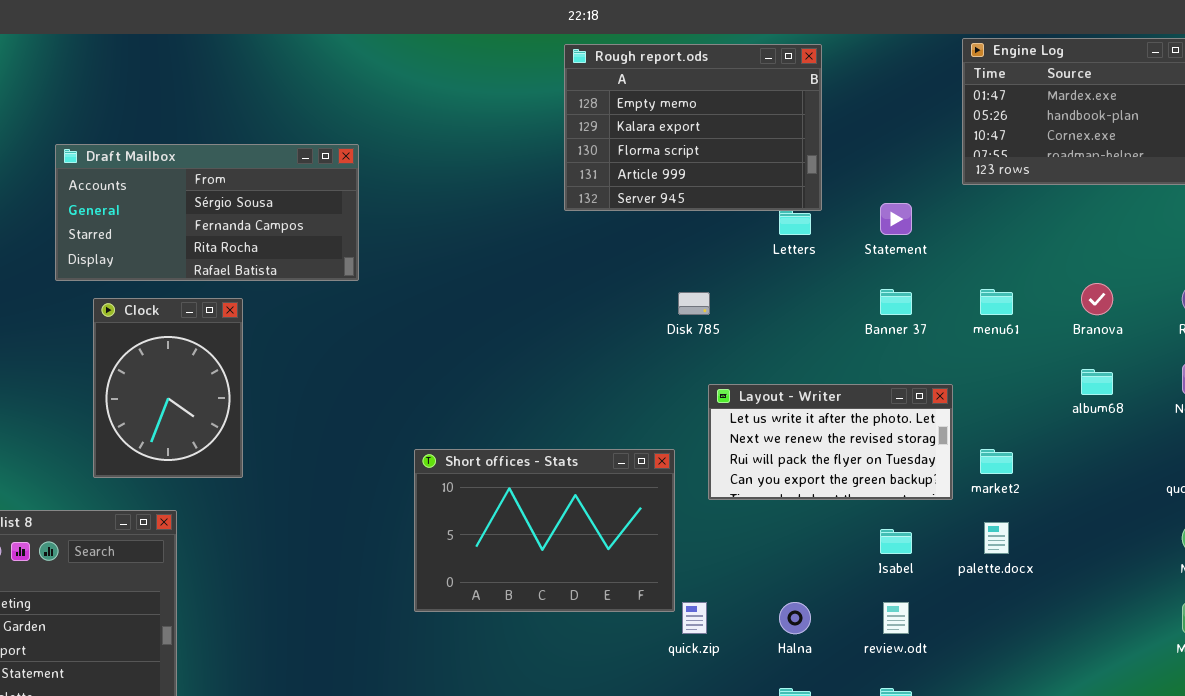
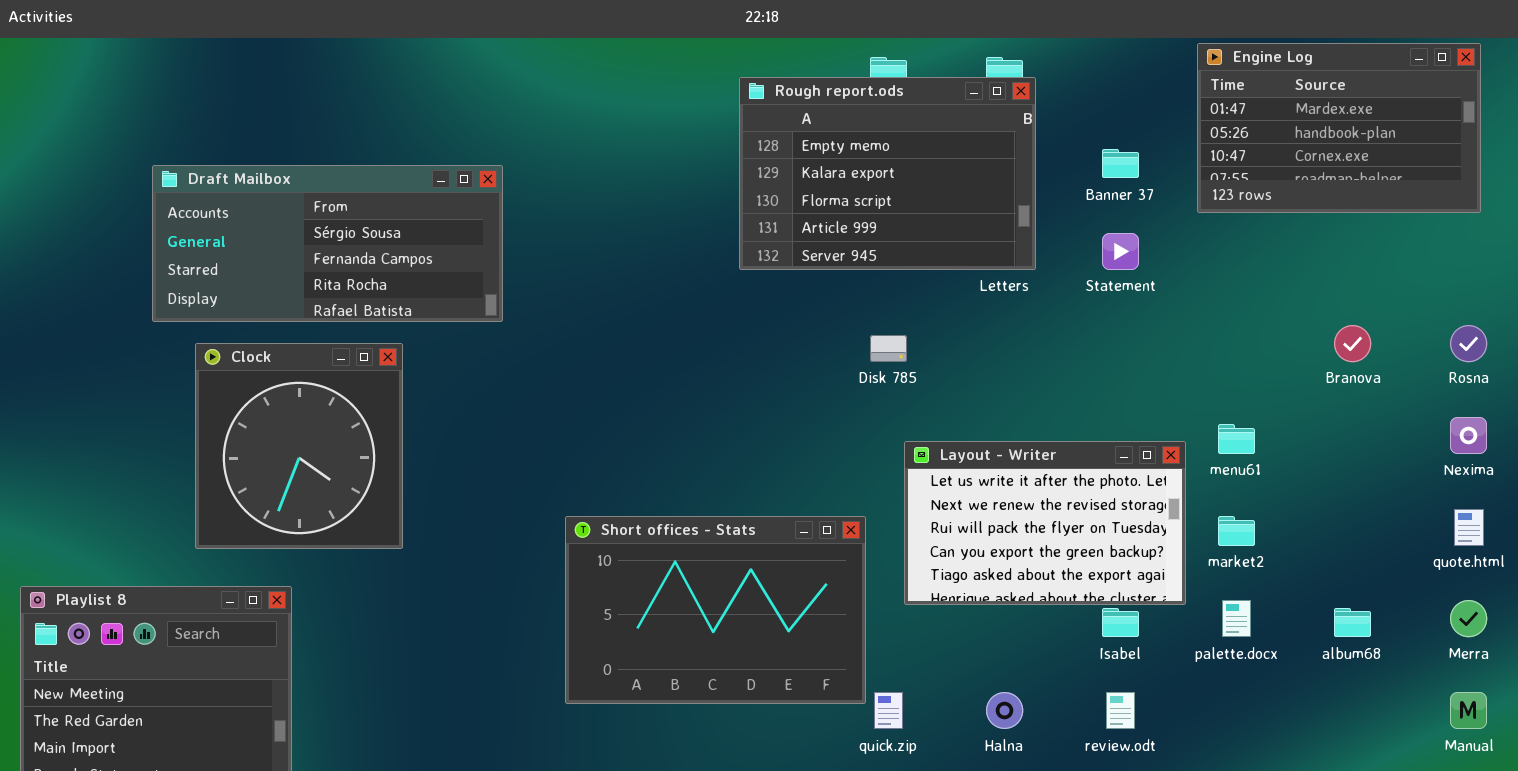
Rough report.ods: [564,44,822,211] -> [739,77,1036,270], moved
Banner 37: [880,289,912,315] -> [1102,149,1139,178], moved
menu61: [980,289,1013,315] -> [1218,424,1255,454], moved
Clock: [93,298,243,478] -> [195,343,403,549], resized
album68: [1081,369,1113,395] -> [1334,608,1371,637], moved
Layout - Writer: [708,384,953,500] -> [904,441,1186,605], resized

